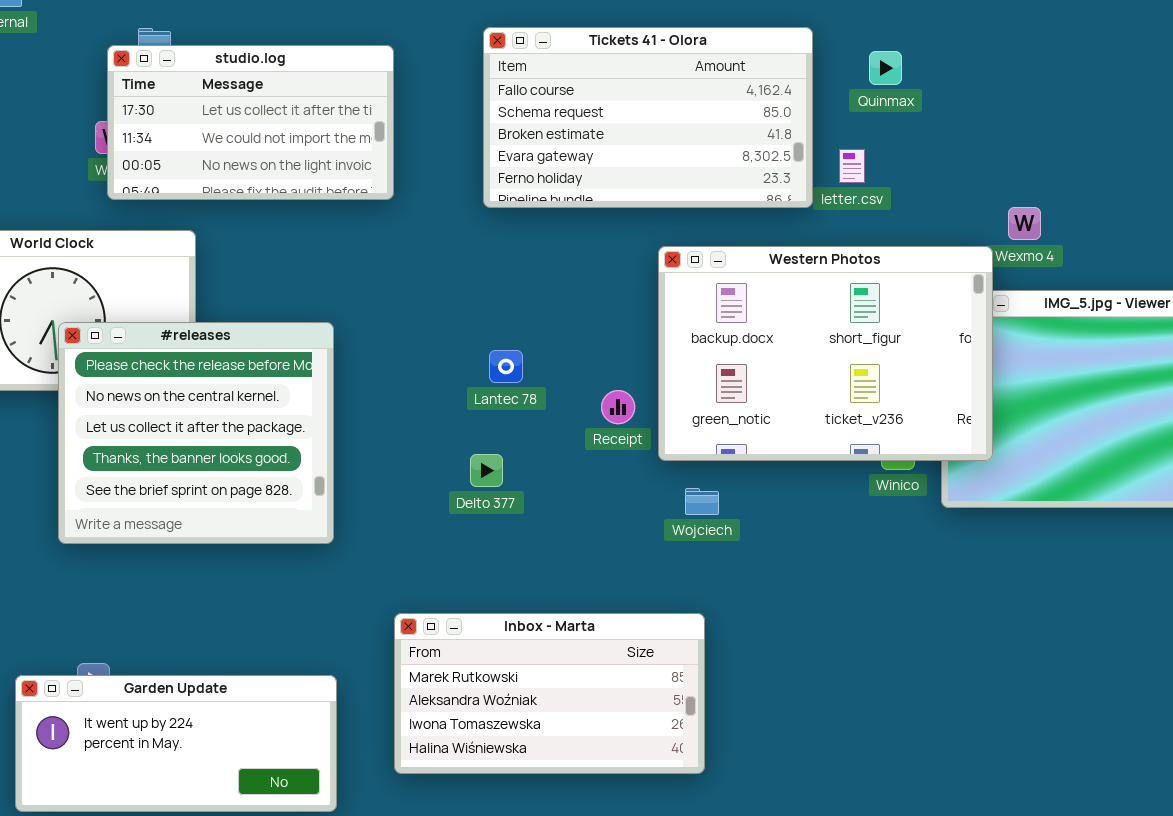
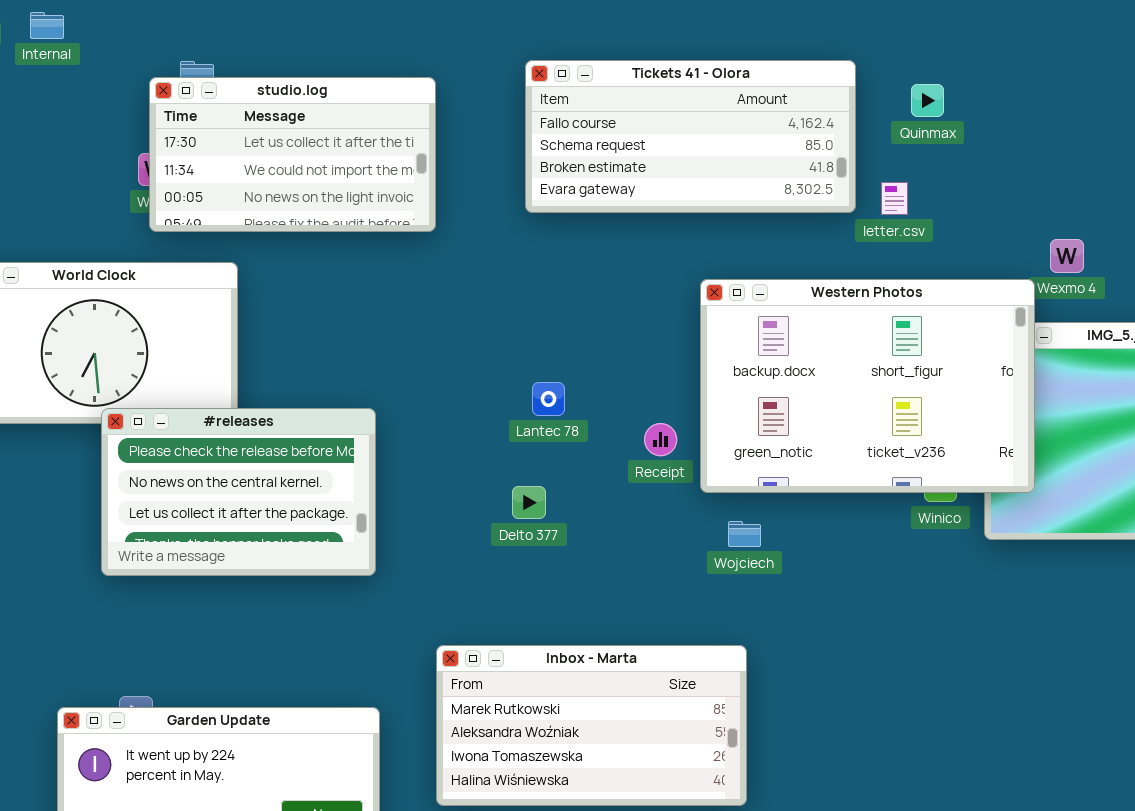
Tickets 41 - Olora: [483,27,813,208] -> [525,60,856,213], resized
#releases: [58,322,334,544] -> [101,408,376,576], resized

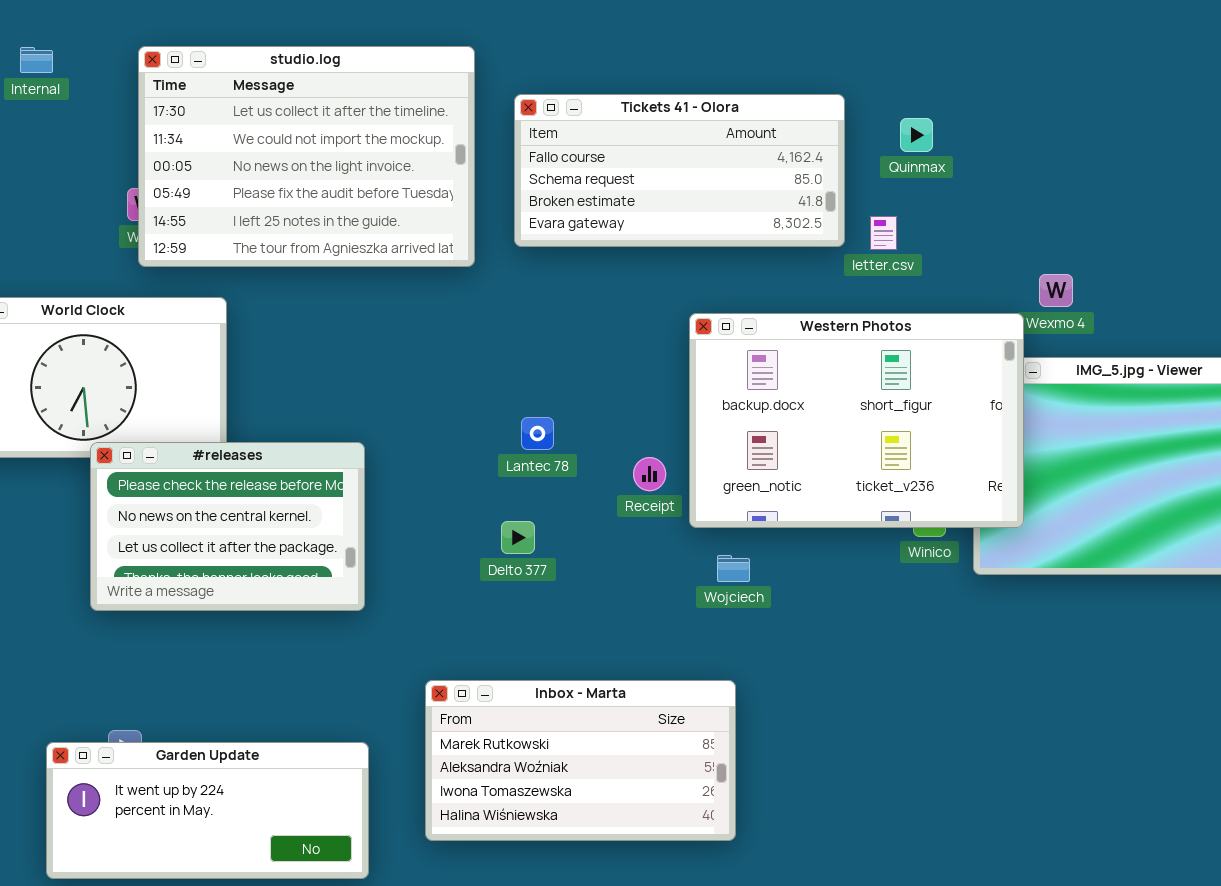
studio.log: [149,77,436,232] -> [138,46,475,267], resized

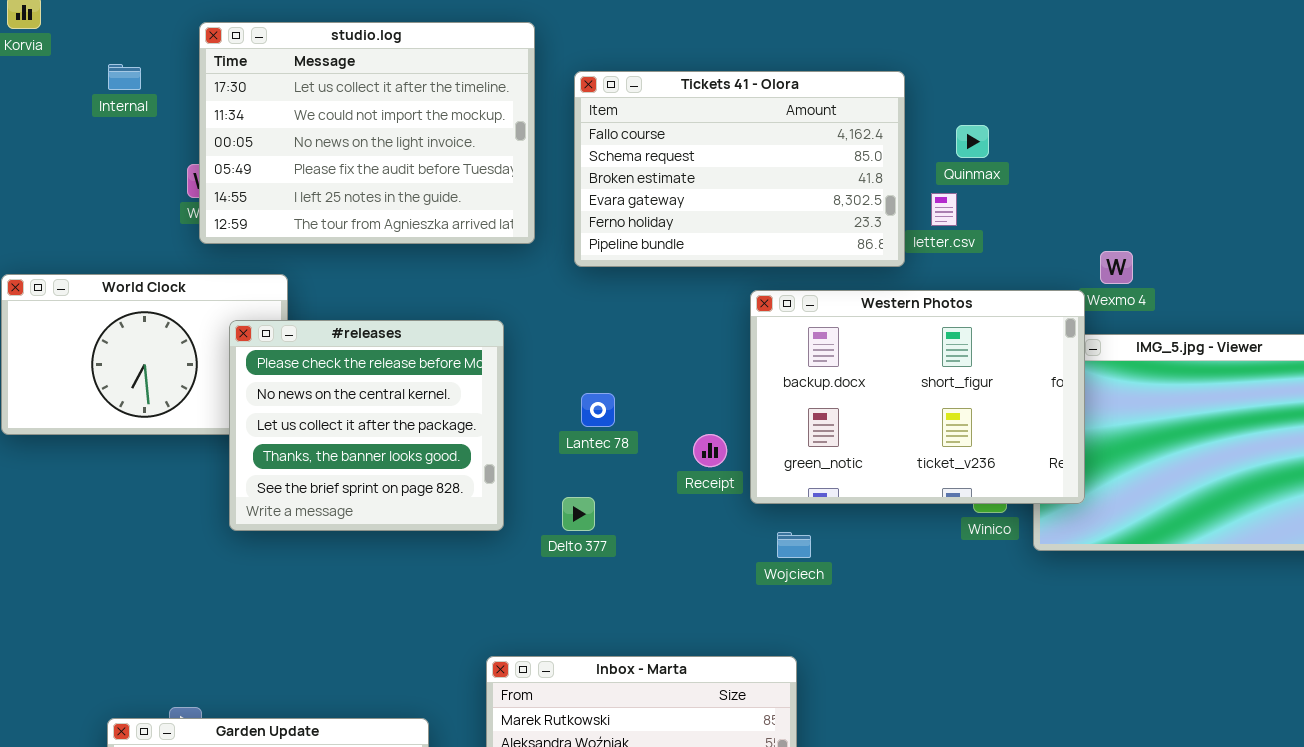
Internal: [20,47,53,73] -> [108,64,141,90], moved
Tickets 41 - Olora: [514,94,845,247] -> [574,71,905,267], resized
Quinmax: [900,118,933,152] -> [956,125,989,158], moved
#releases: [90,442,365,611] -> [229,320,504,531], moved, resized

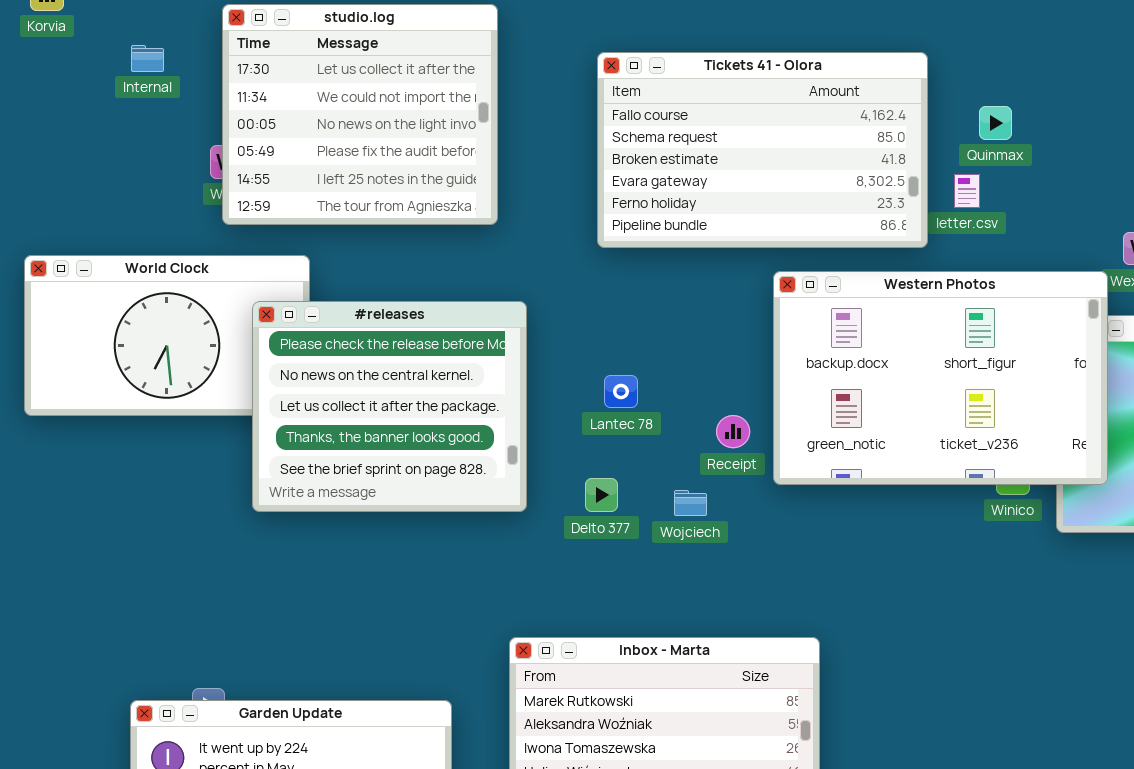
studio.log: [199,22,535,244] -> [222,4,498,225], resized
Wojciech: [777,532,811,558] -> [674,490,707,516], moved

